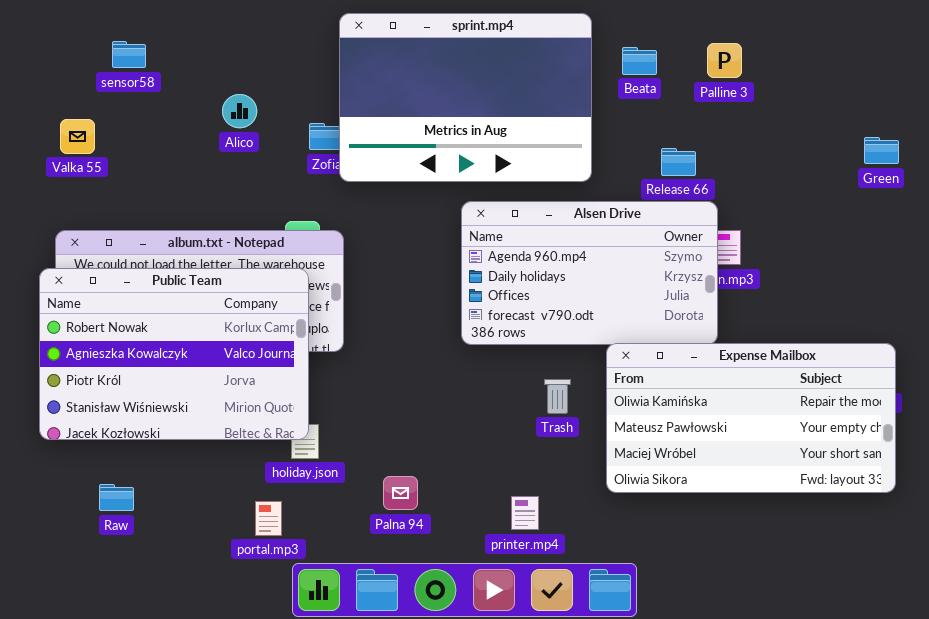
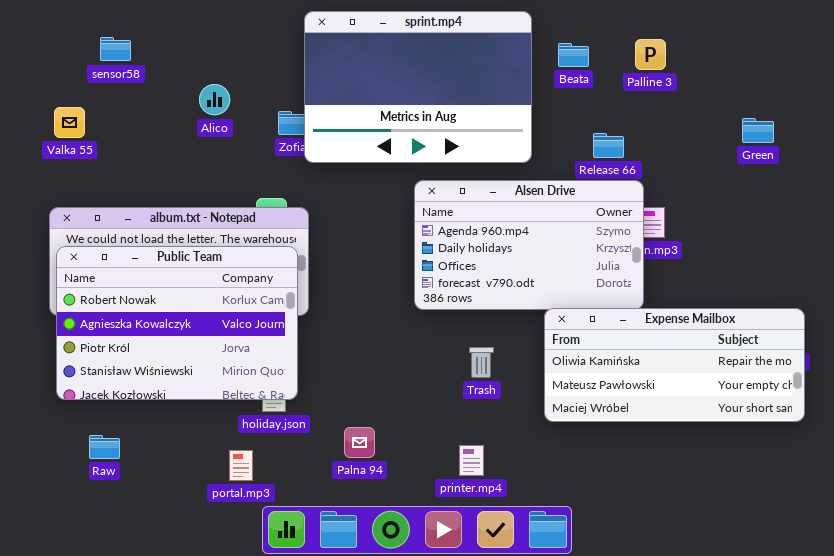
Green: [864,137,899,164] -> [742,118,774,143], moved
Public Team: [39,268,309,440] -> [56,246,298,400], moved
Expense Mailbox: [606,343,896,493] -> [544,308,805,422], resized
Trash: [544,379,571,414] -> [469,347,494,378], moved

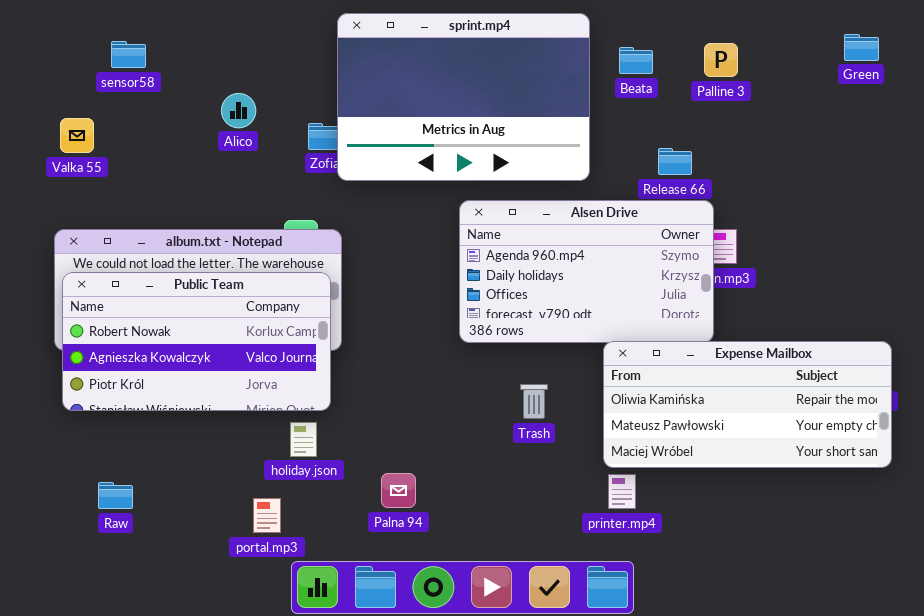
Green: [742,118,774,143] -> [844,34,879,61], moved
Public Team: [56,246,298,400] -> [62,272,331,411], resized
printer.mp4: [459,445,484,476] -> [608,474,636,509], moved

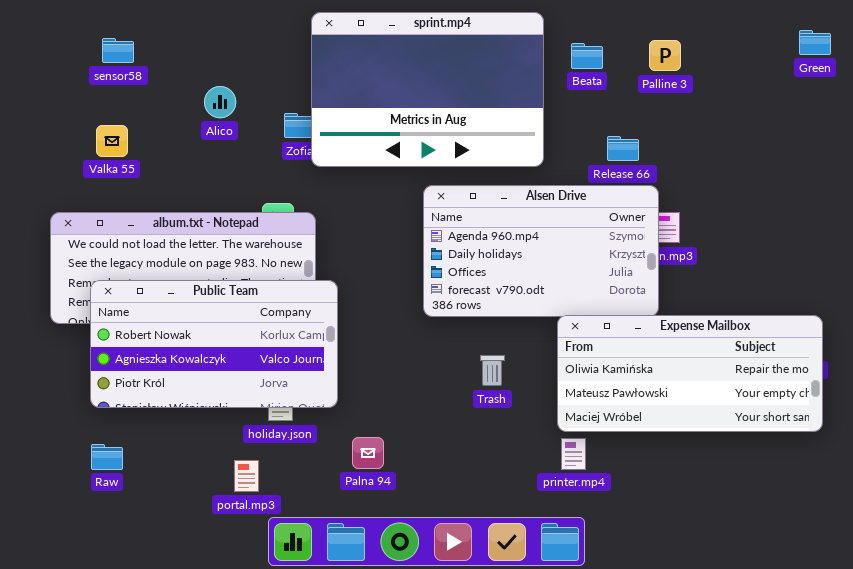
Green: [844,34,879,61] -> [799,30,831,55], moved
Valka 55: [60,118,94,153] -> [96,125,128,157], moved
Public Team: [62,272,331,411] -> [90,280,338,408], moved

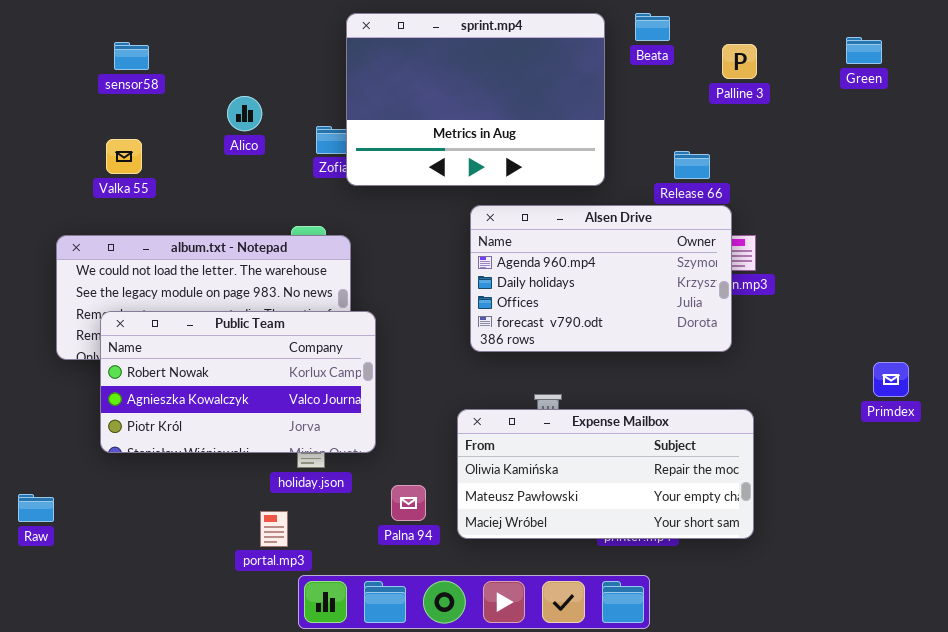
Green: [799,30,831,55] -> [846,37,882,64], moved
Beata: [571,43,603,69] -> [635,13,670,41], moved
Expense Mailbox: [557,315,823,432] -> [457,409,754,539], moved
Raw: [91,444,123,470] -> [18,494,54,522], moved

